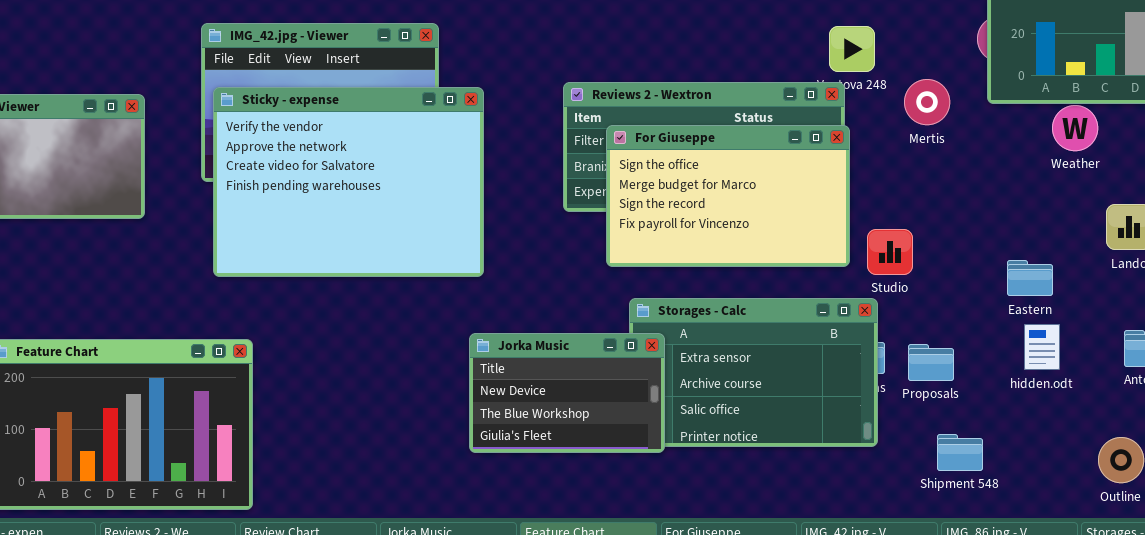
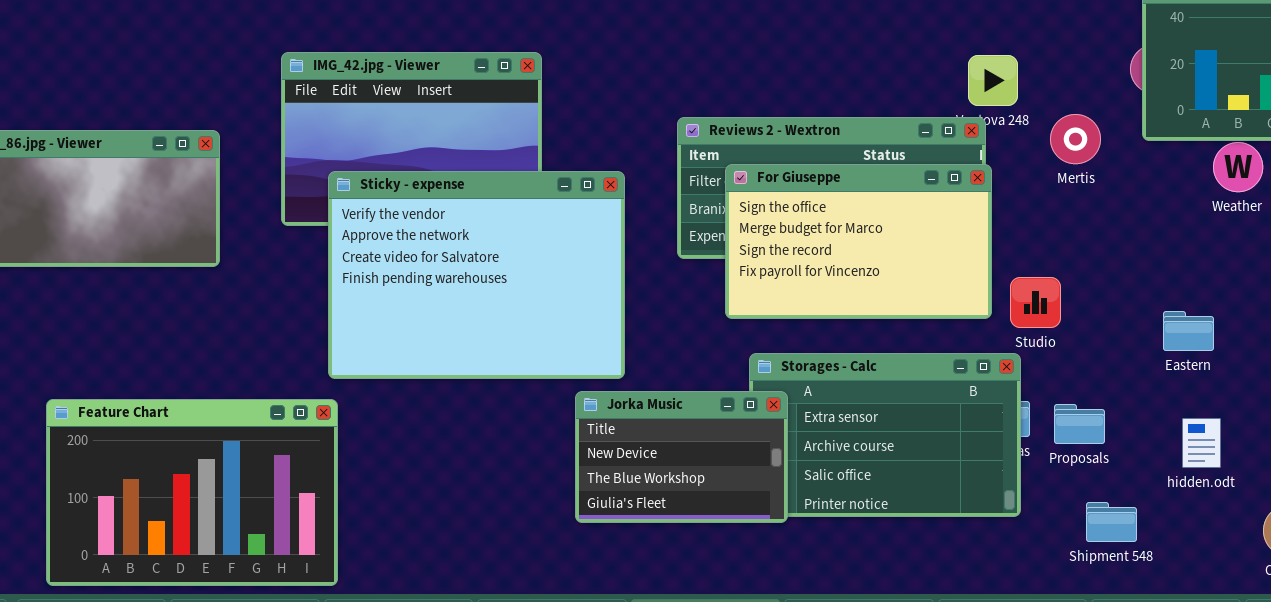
Sticky - expense: [213,87,484,277] -> [328,171,625,379], moved
hidden.odt: [1024,324,1060,370] -> [1182,418,1221,468], moved

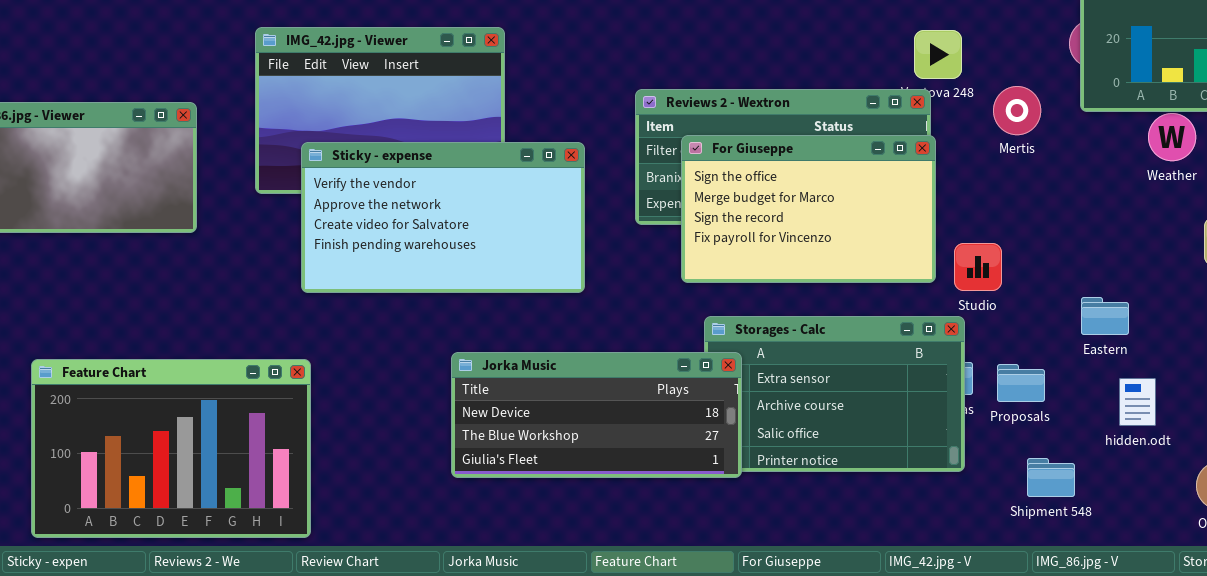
Sticky - expense: [328,171,625,379] -> [301,142,585,293], resized
Eastern: [1163,311,1214,351] -> [1081,297,1129,335], moved
Jorka Music: [575,391,788,523] -> [451,352,742,478], resized

